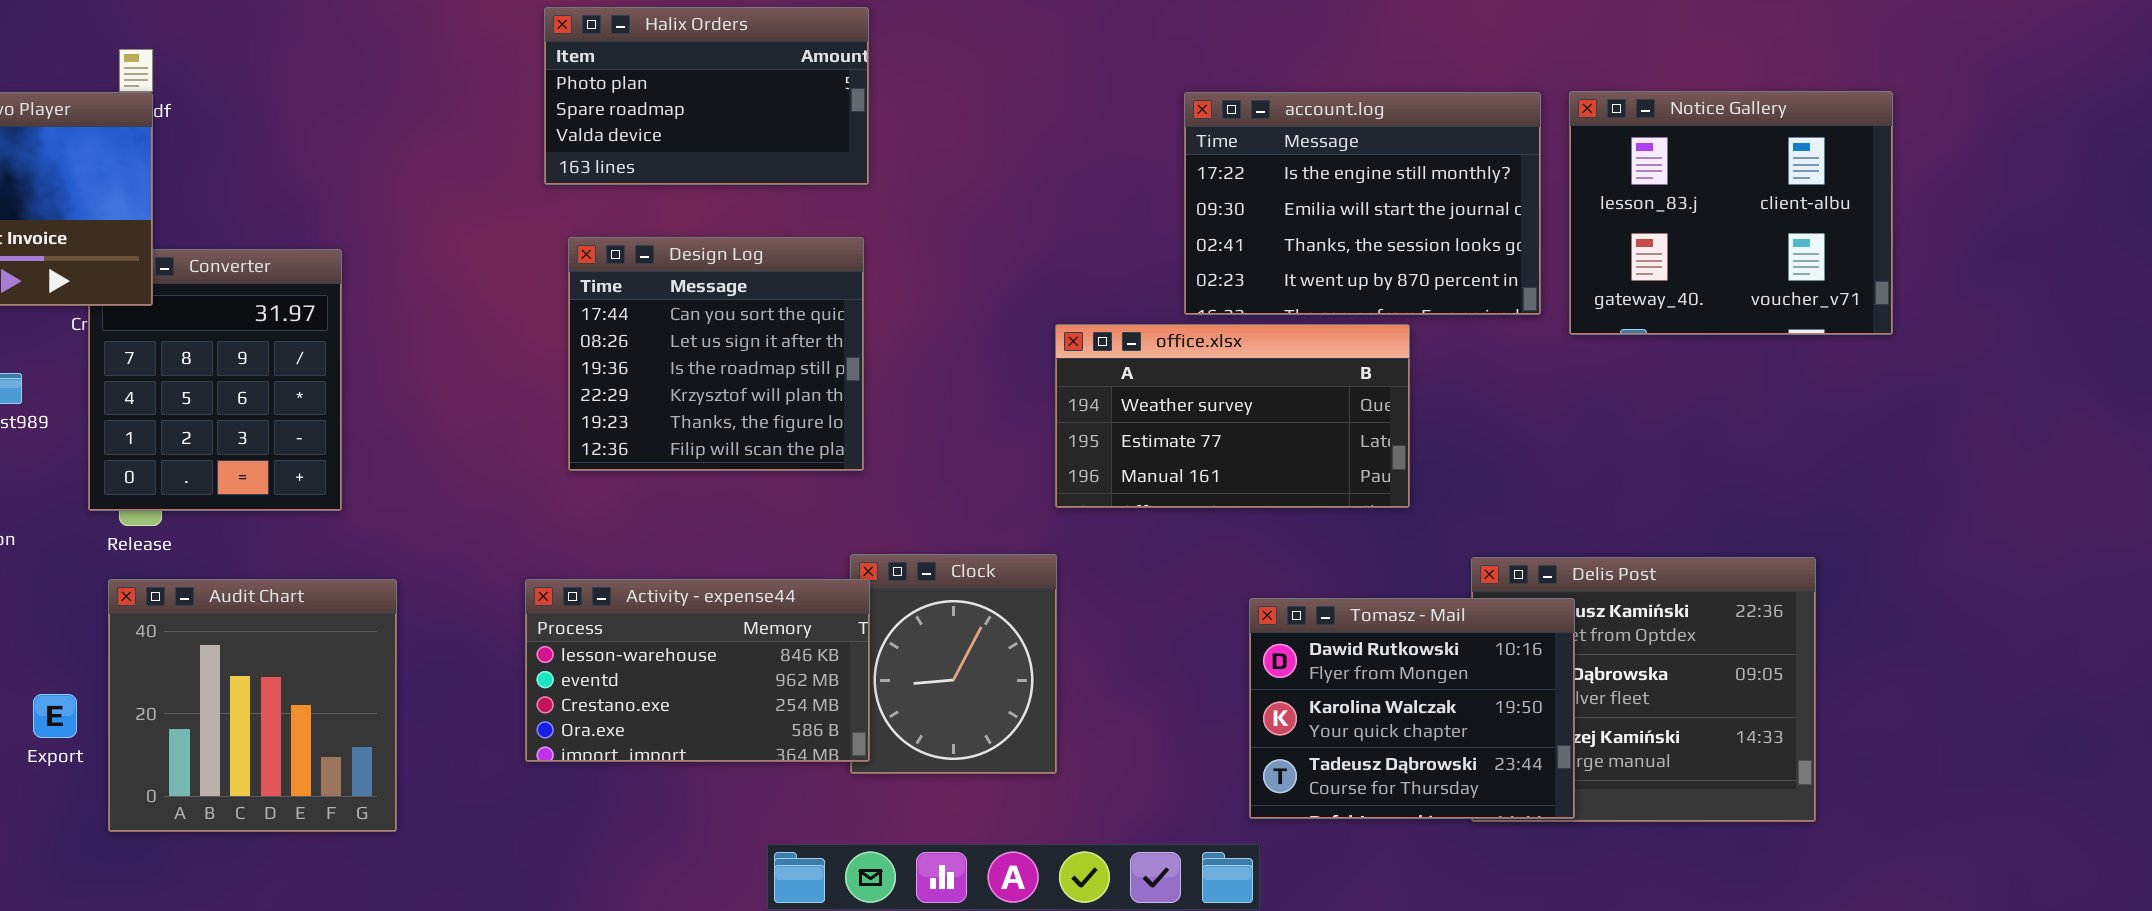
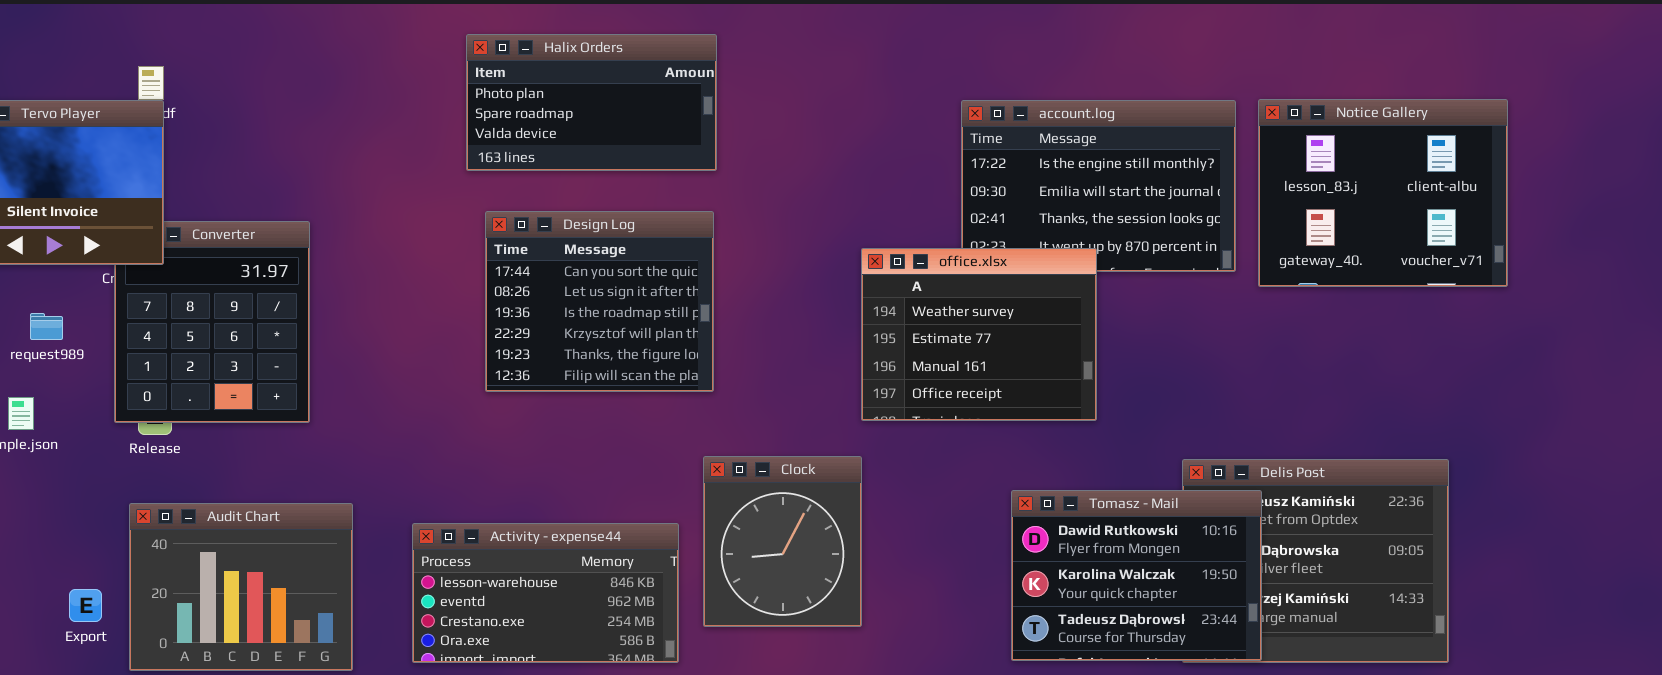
office.xlsx: [1055,324,1410,508] -> [861,248,1097,421], resized
Audit Chart: [108,579,397,832] -> [129,503,353,671], resized
Activity - expense44: [525,579,870,762] -> [412,523,679,663], moved
Export: [33,694,77,738] -> [69,589,102,622], moved

